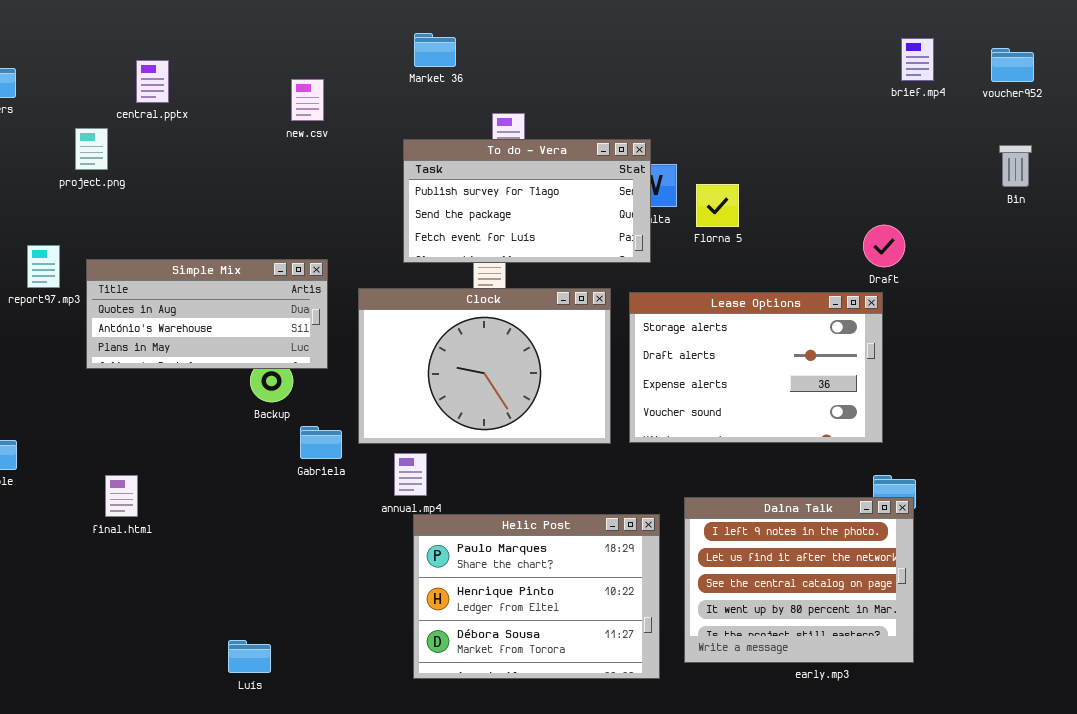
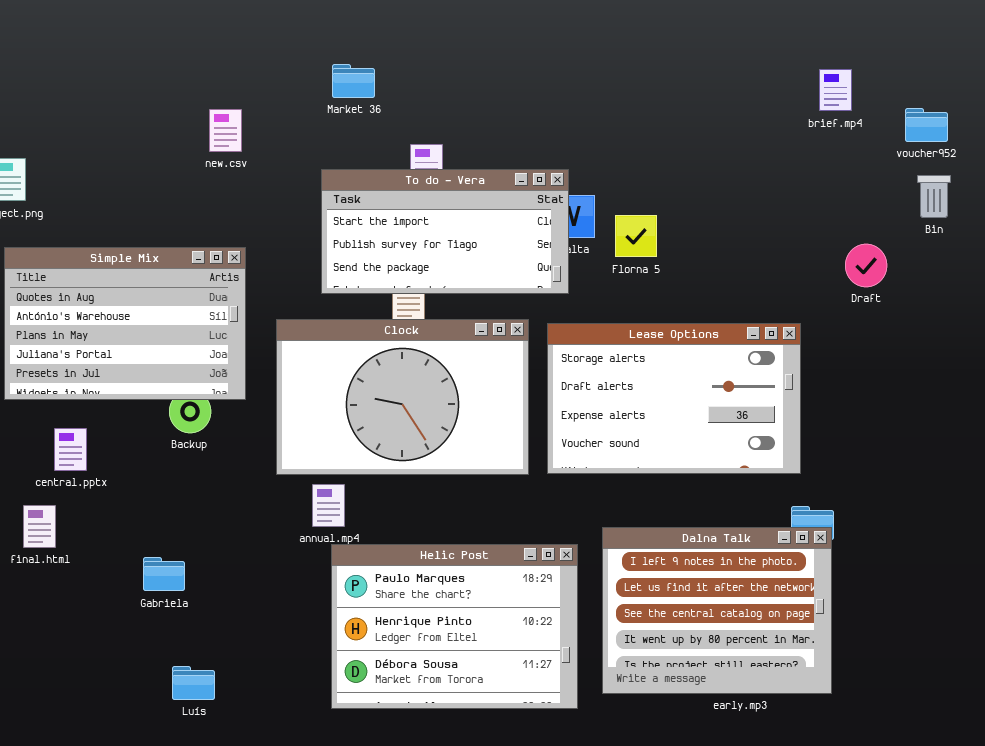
voucher952: [991,48,1034,82] -> [905,108,948,142], moved
central.pptx: [136,60,169,103] -> [54,428,87,471], moved
To do - Vera: [403,139,651,263] -> [321,169,569,294], scrolled up 1 row
Draft: [863,225,905,267] -> [845,244,887,287], moved
Simple Mix: [86,259,328,369] -> [4,247,246,400], resized
Gabriela: [300,426,342,459] -> [143,557,185,591], moved
Luís: [228,640,271,673] -> [172,666,215,700], moved

